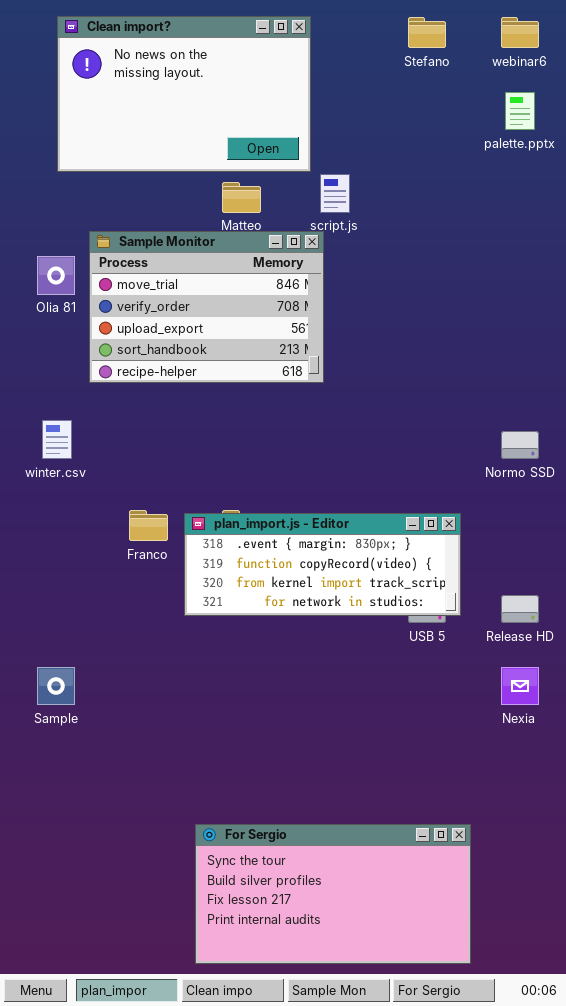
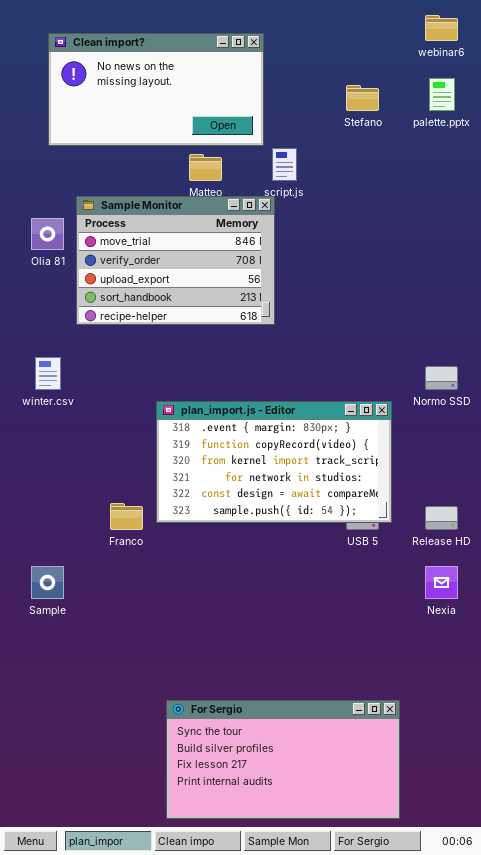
Clean import?: [57,16,311,172] -> [48,33,264,146], resized
Stefano: [408,17,446,48] -> [346,85,379,111], moved
Franco: [129,510,168,541] -> [110,503,143,530], moved
plan_import.js - Editor: [184,513,461,616] -> [156,401,392,523], resized

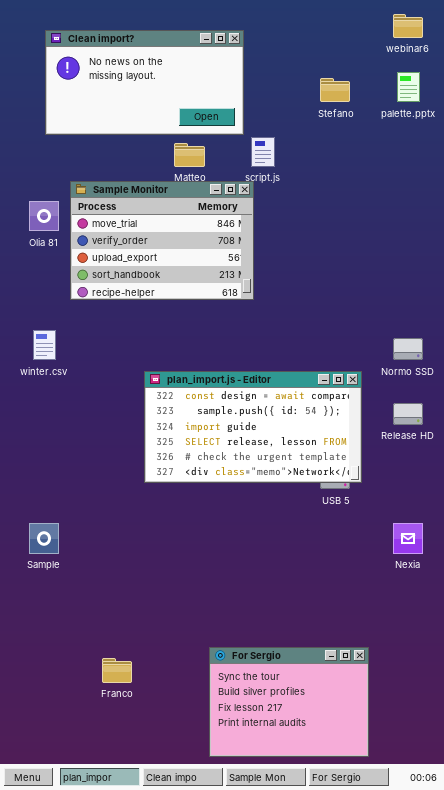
plan_import.js - Editor: [156,401,392,523] -> [144,371,362,483], scrolled down 4 rows
Franco: [110,503,143,530] -> [102,658,132,683], moved
Release HD: [425,506,458,530] -> [393,403,423,425], moved
For Sergio: [166,700,400,819] -> [209,647,369,757], resized

